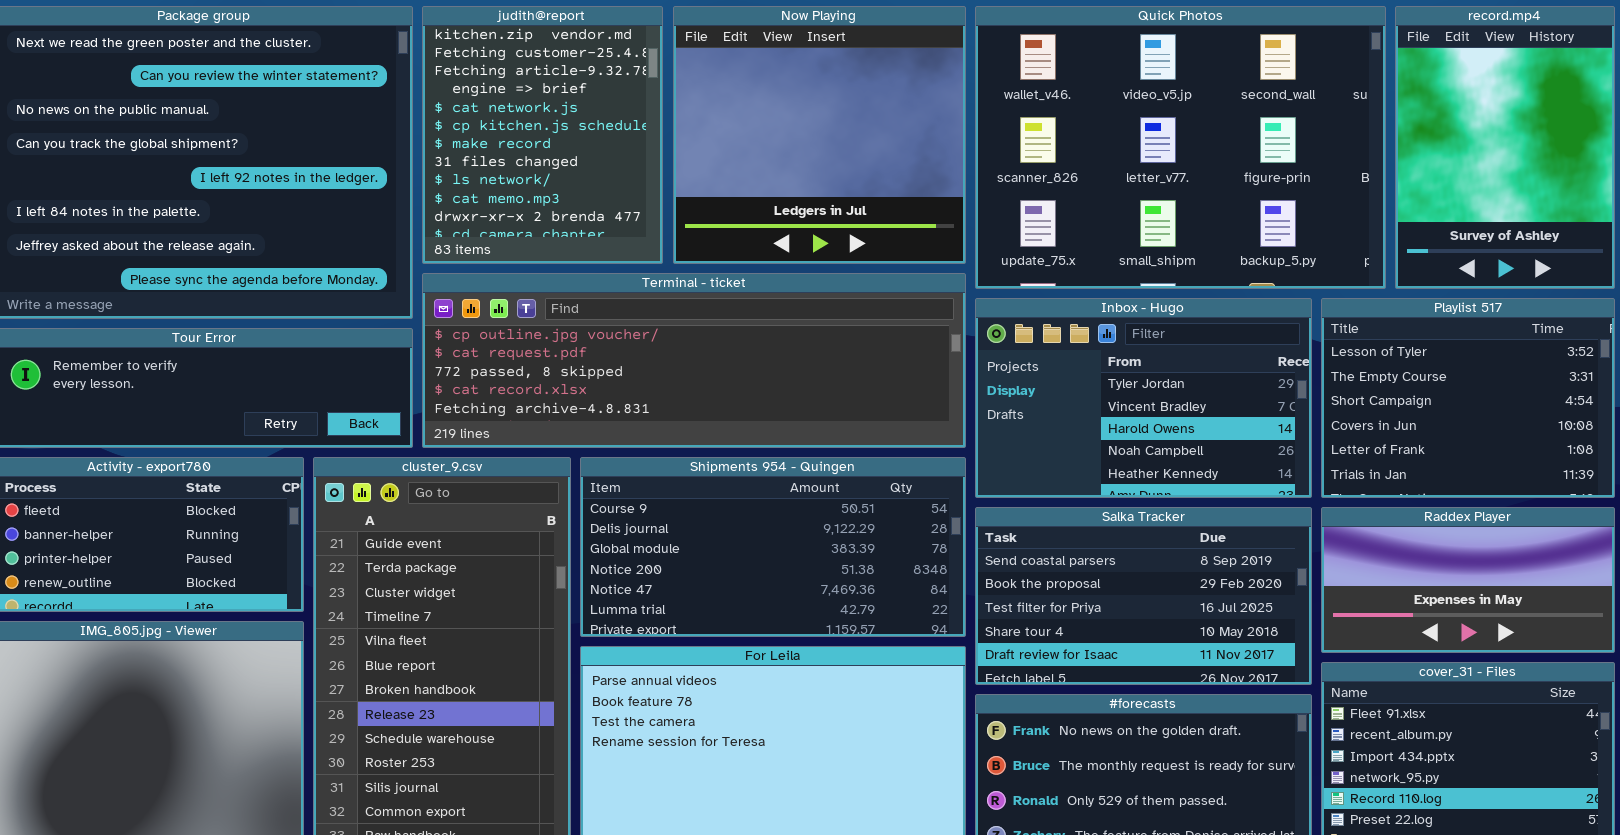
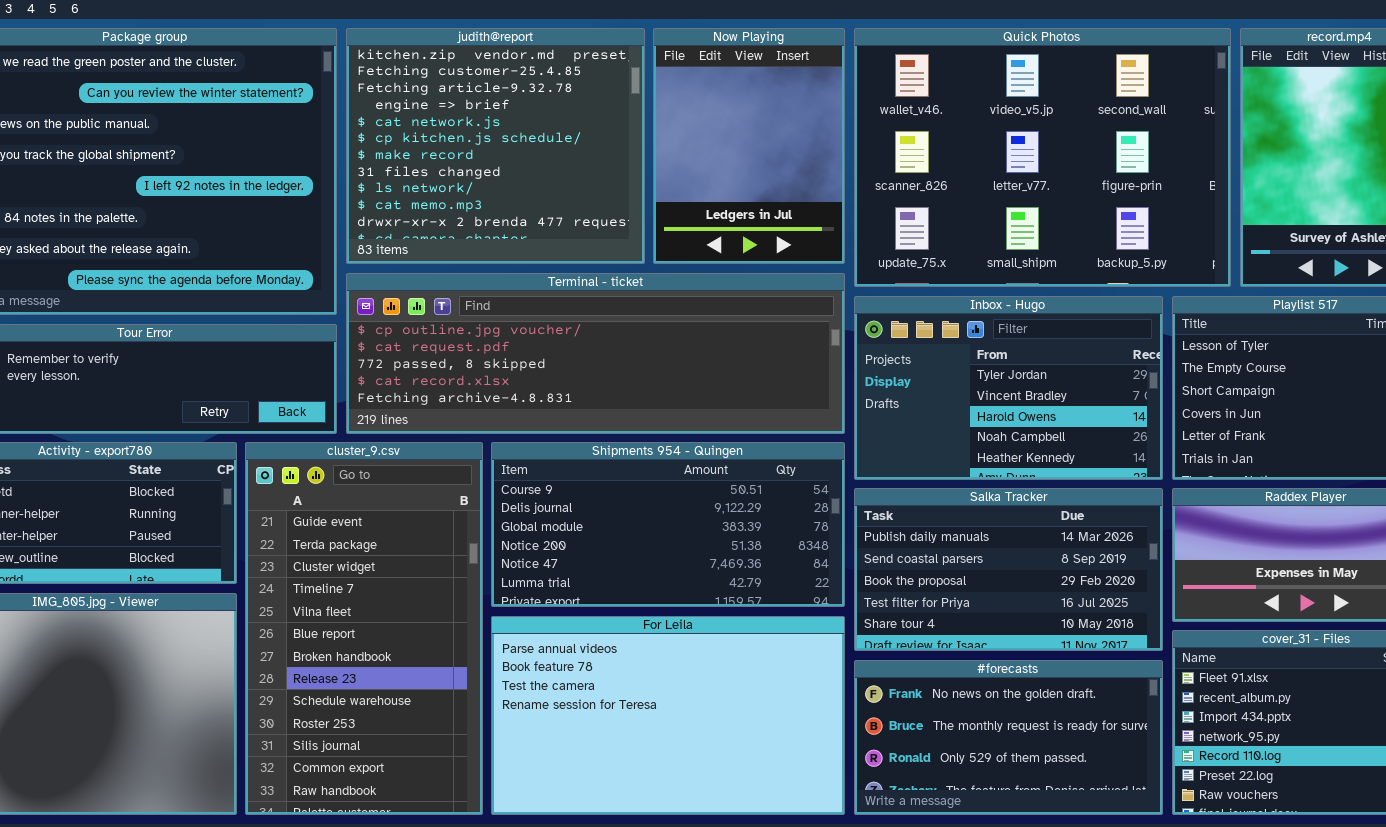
judith@report: [422,6,663,264] -> [346,28,645,264], resized
Now Playing: [673,6,966,264] -> [653,28,845,264], resized
Salka Tracker: [975,507,1312,685] -> [854,488,1163,651], scrolled up 1 row

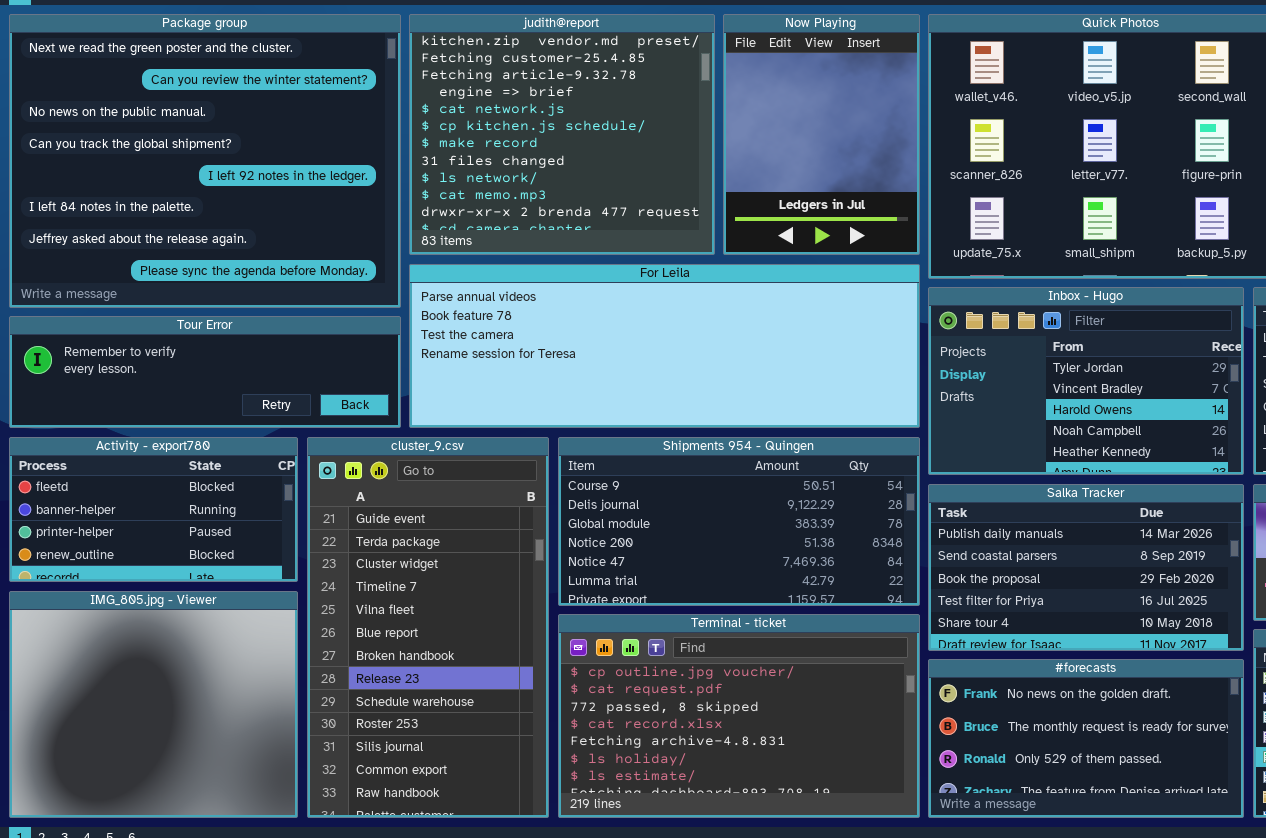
Terminal - ticket: [346,273,845,434] -> [558,614,920,818], moved, resized
For Leila: [491,616,845,815] -> [409,264,920,428], moved, resized

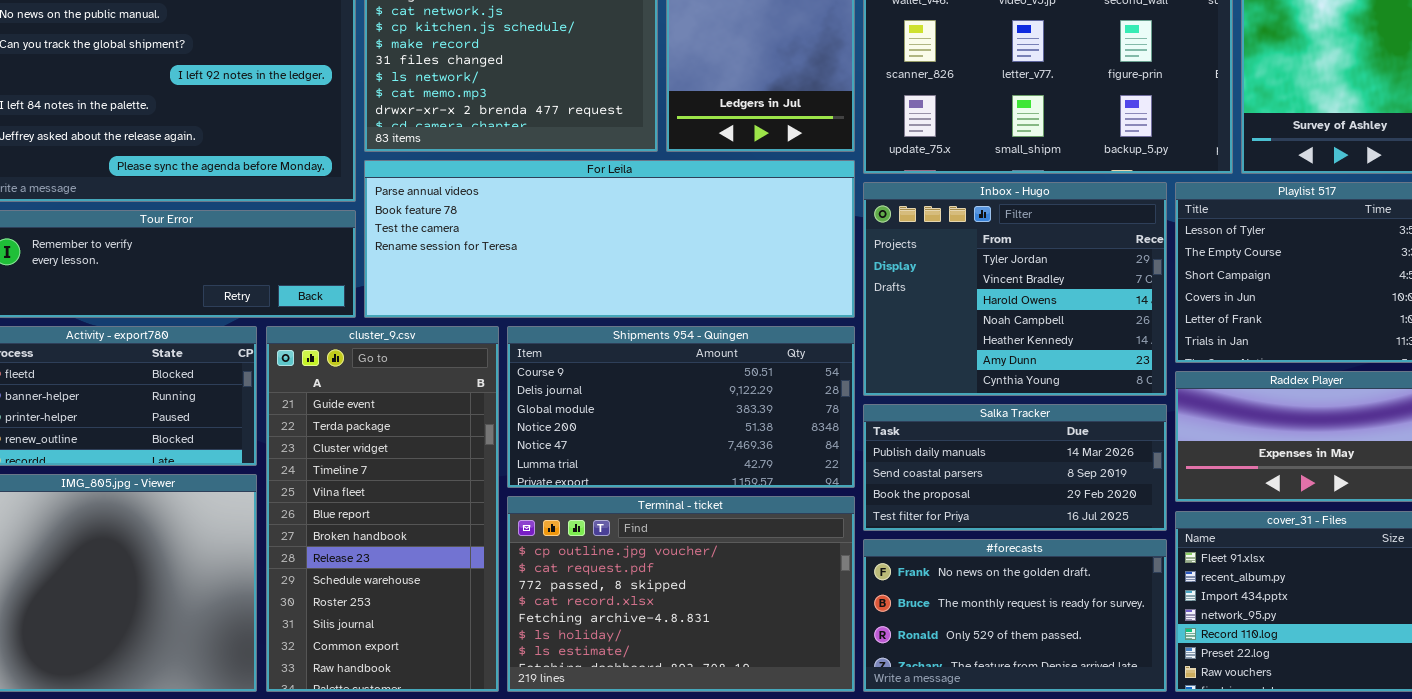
Inbox - Hugo: [928,287,1244,475] -> [863,182,1167,396], resized
Salka Tracker: [928,484,1244,651] -> [863,404,1167,531], resized

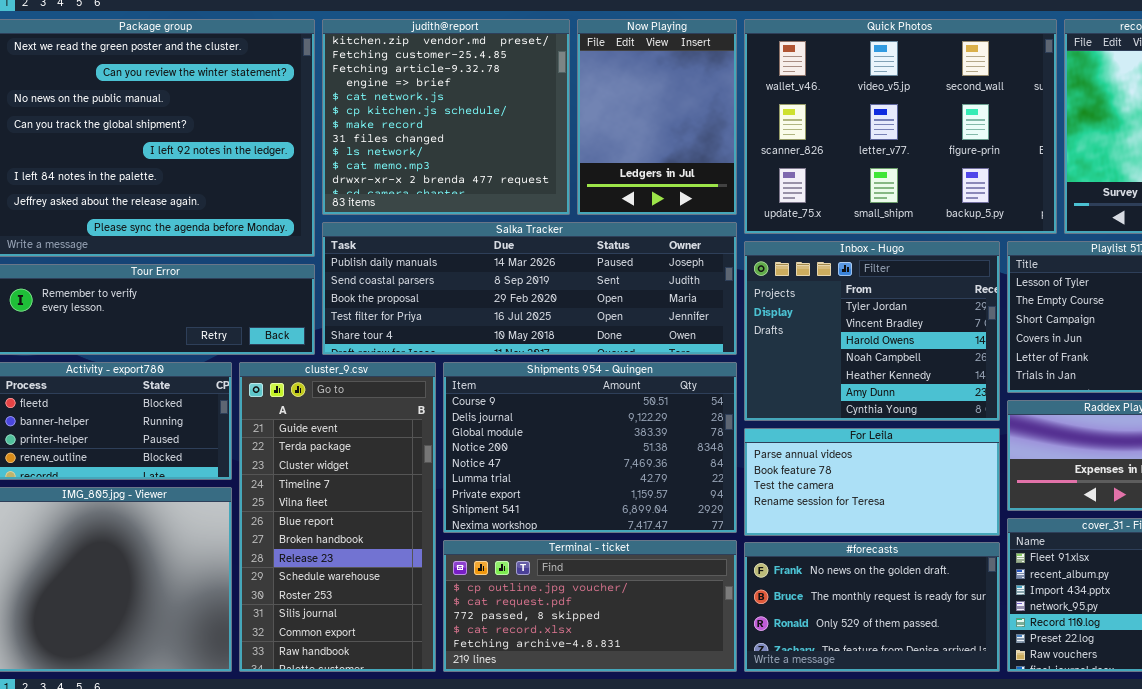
For Leila: [364,160,855,318] -> [744,428,1000,536], moved, resized
Shipments 954 - Quingen: [507,326,855,488] -> [443,362,737,533], resized
Salka Tracker: [863,404,1167,531] -> [322,222,737,355], moved, resized
Terminal - ticket: [507,496,855,692] -> [443,540,737,672], resized

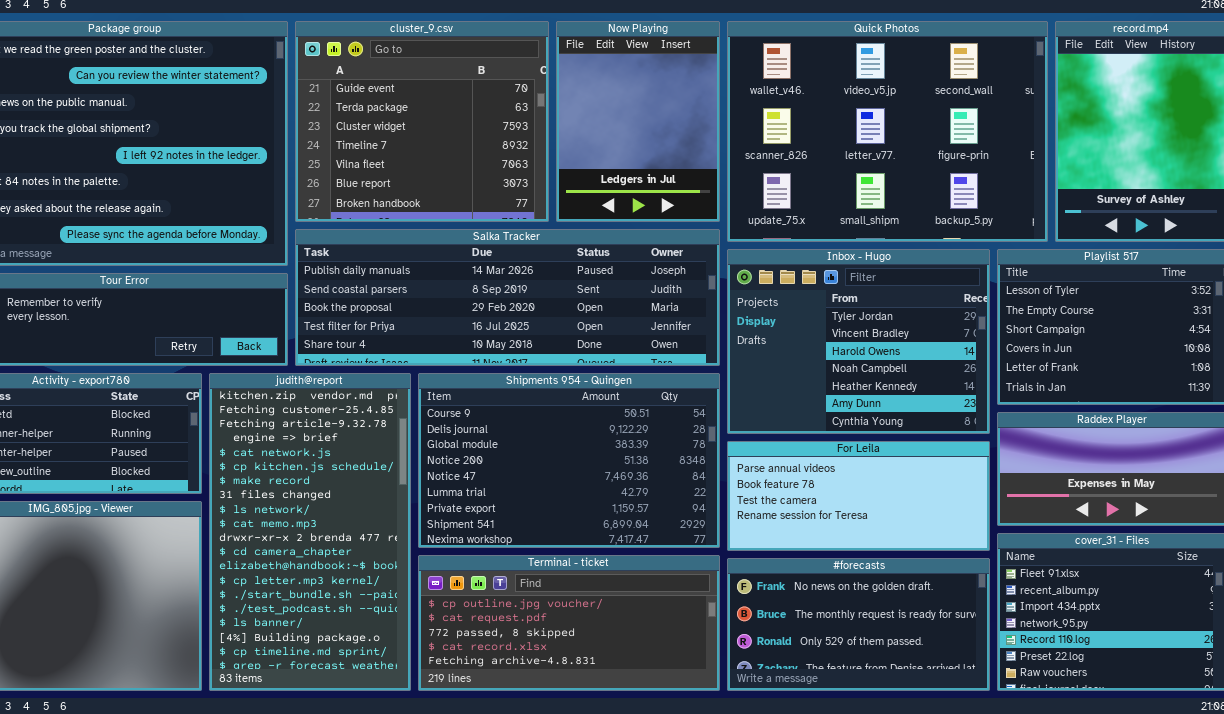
judith@report: [322,19,570,215] -> [209,373,411,691], moved, resized
cluster_9.csv: [239,362,436,672] -> [295,21,549,222], moved, resized

